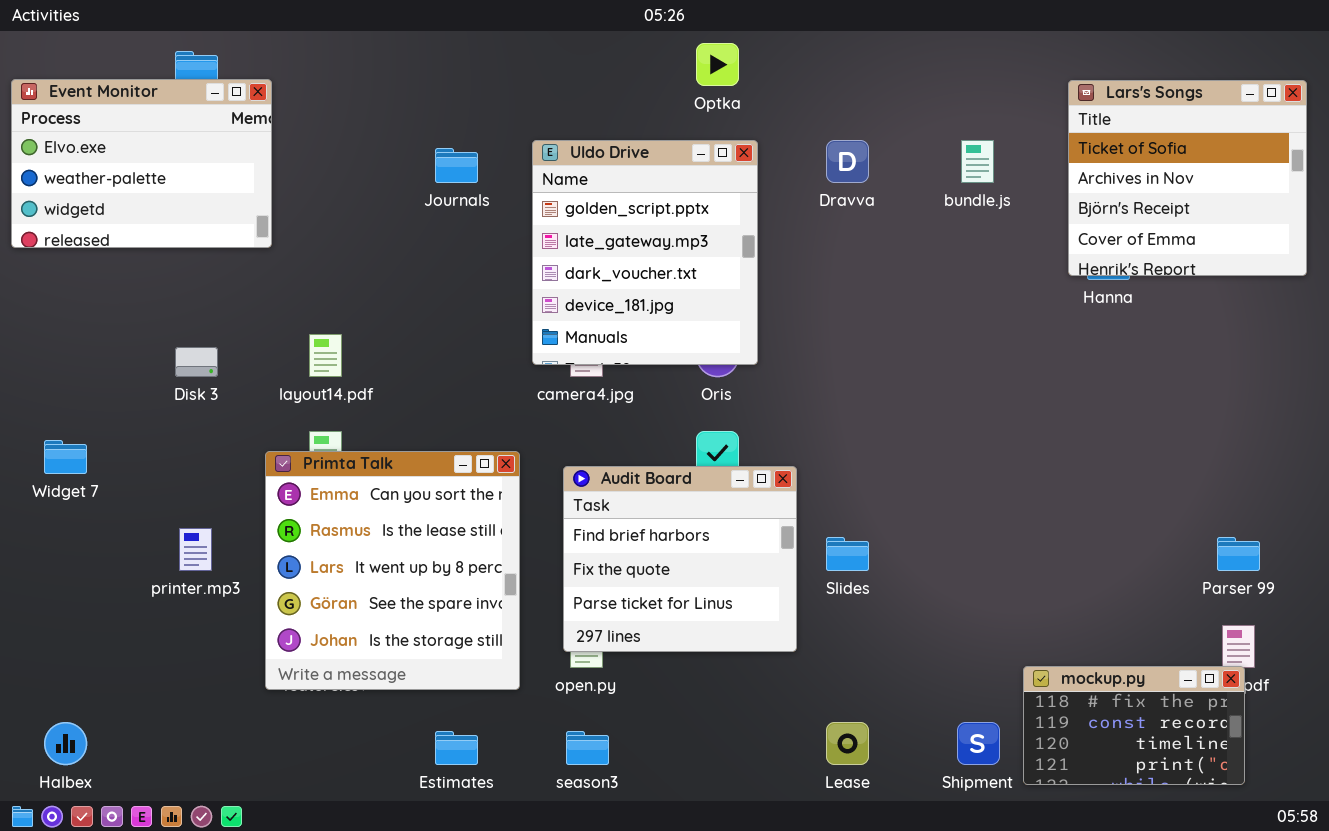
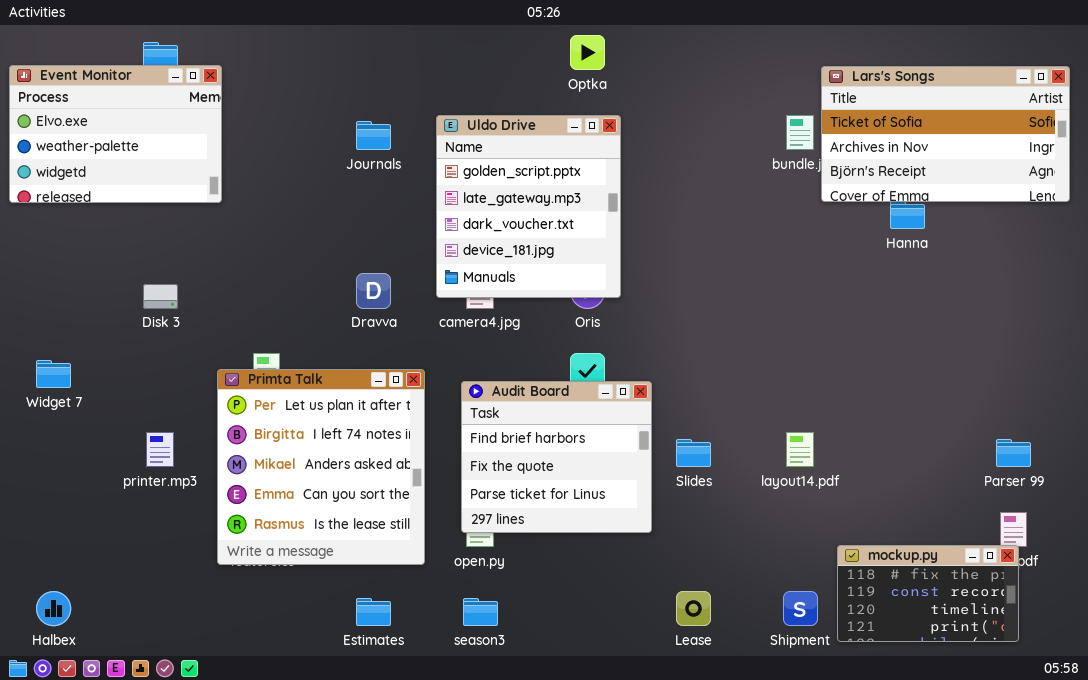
Lars's Songs: [1068,80,1307,276] -> [821,66,1070,202], resized
Dravva: [826,140,869,183] -> [356,273,391,309], moved
layout14.pdf: [309,334,342,377] -> [786,432,814,467], moved
Primta Talk: [265,451,520,690] -> [217,369,425,565], scrolled up 3 rows

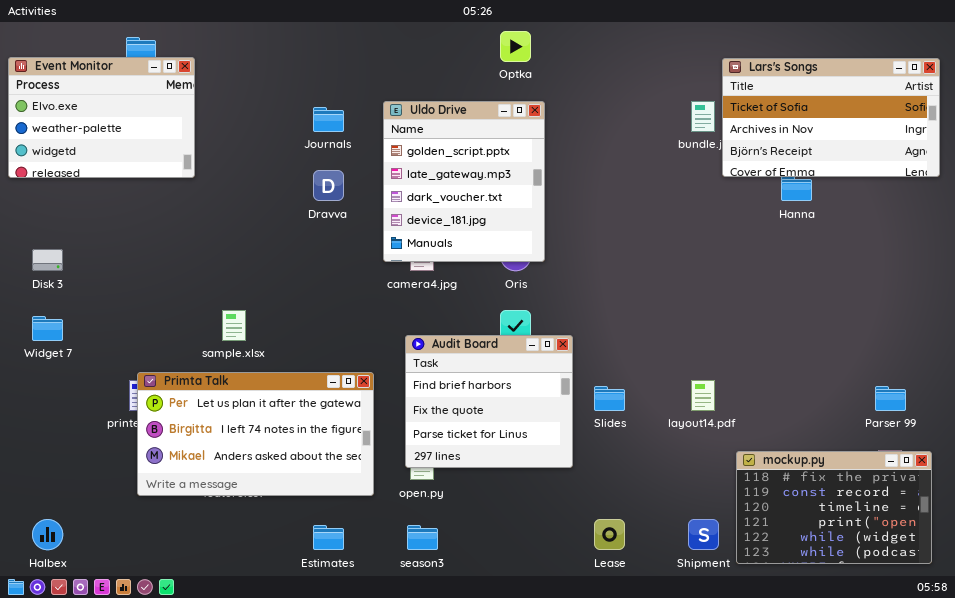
Dravva: [356,273,391,309] -> [313,170,344,201], moved
Disk 3: [143,284,178,309] -> [32,249,63,271], moved
Primta Talk: [217,369,425,565] -> [137,372,374,496], resized
mockup.py: [837,545,1019,642] -> [736,451,932,564], resized

